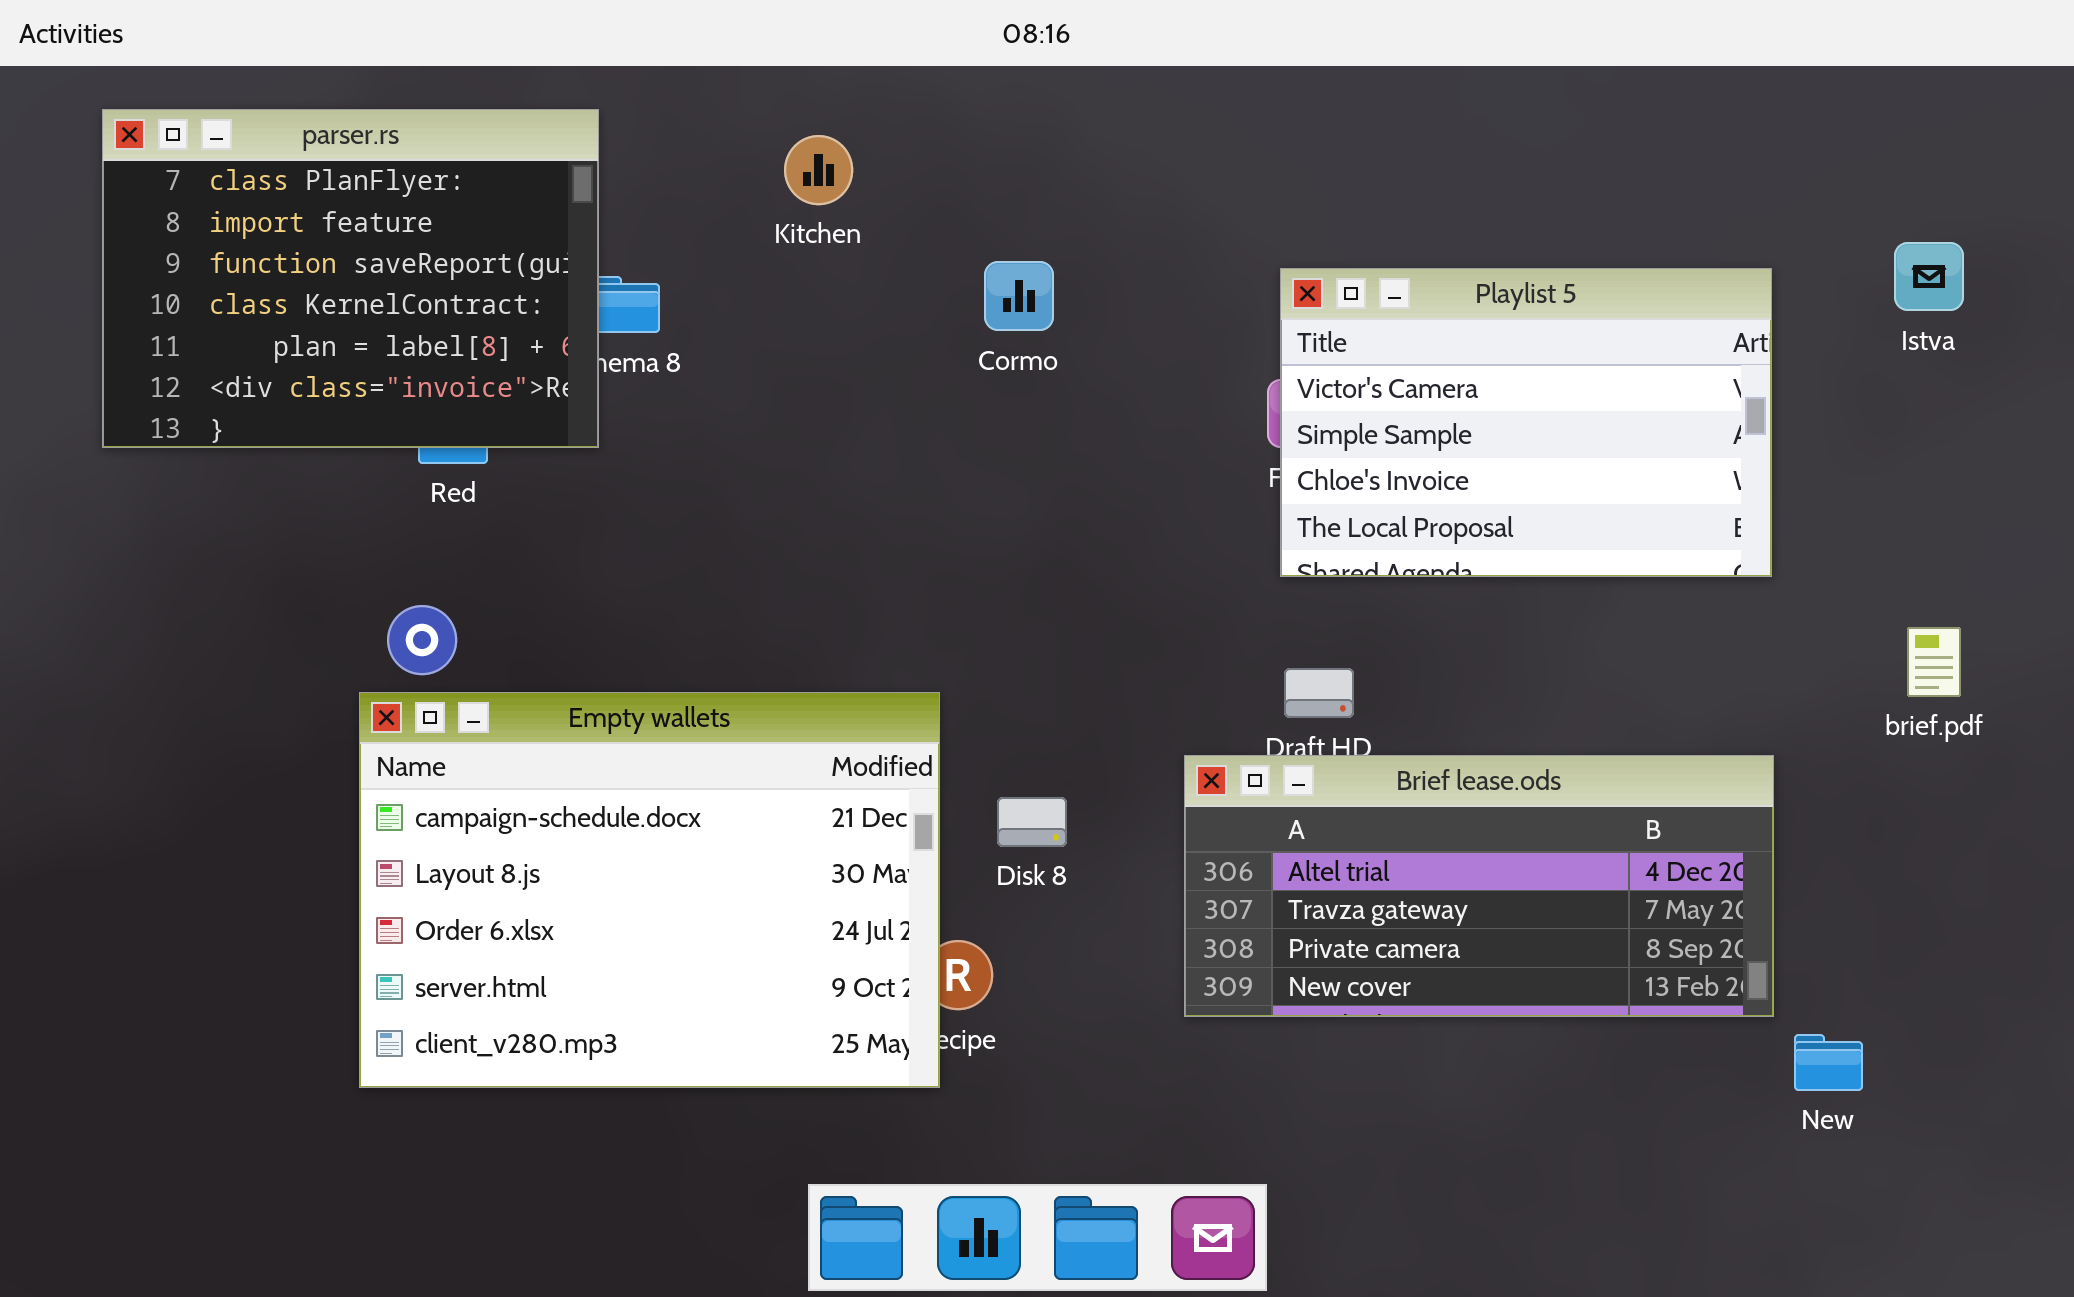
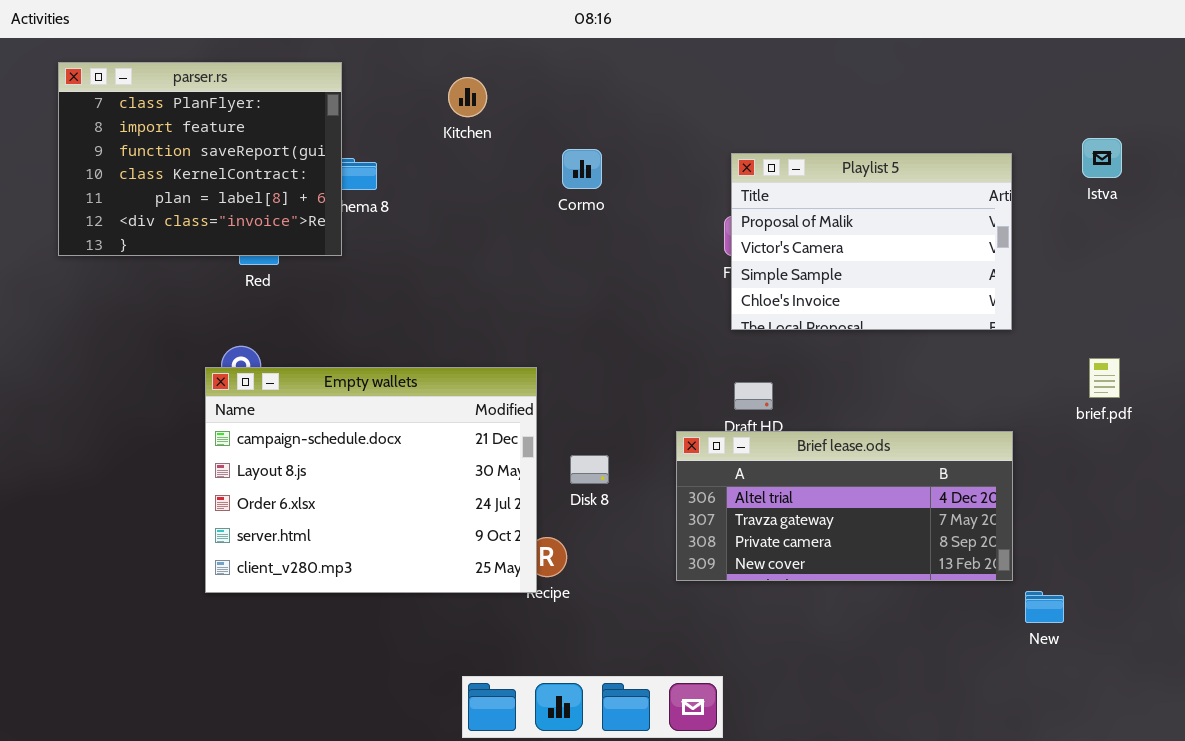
Playlist 5: [1280,268,1772,577] -> [731,153,1012,330], scrolled up 1 row
Empty wallets: [359,692,940,1088] -> [205,367,537,593], moved

